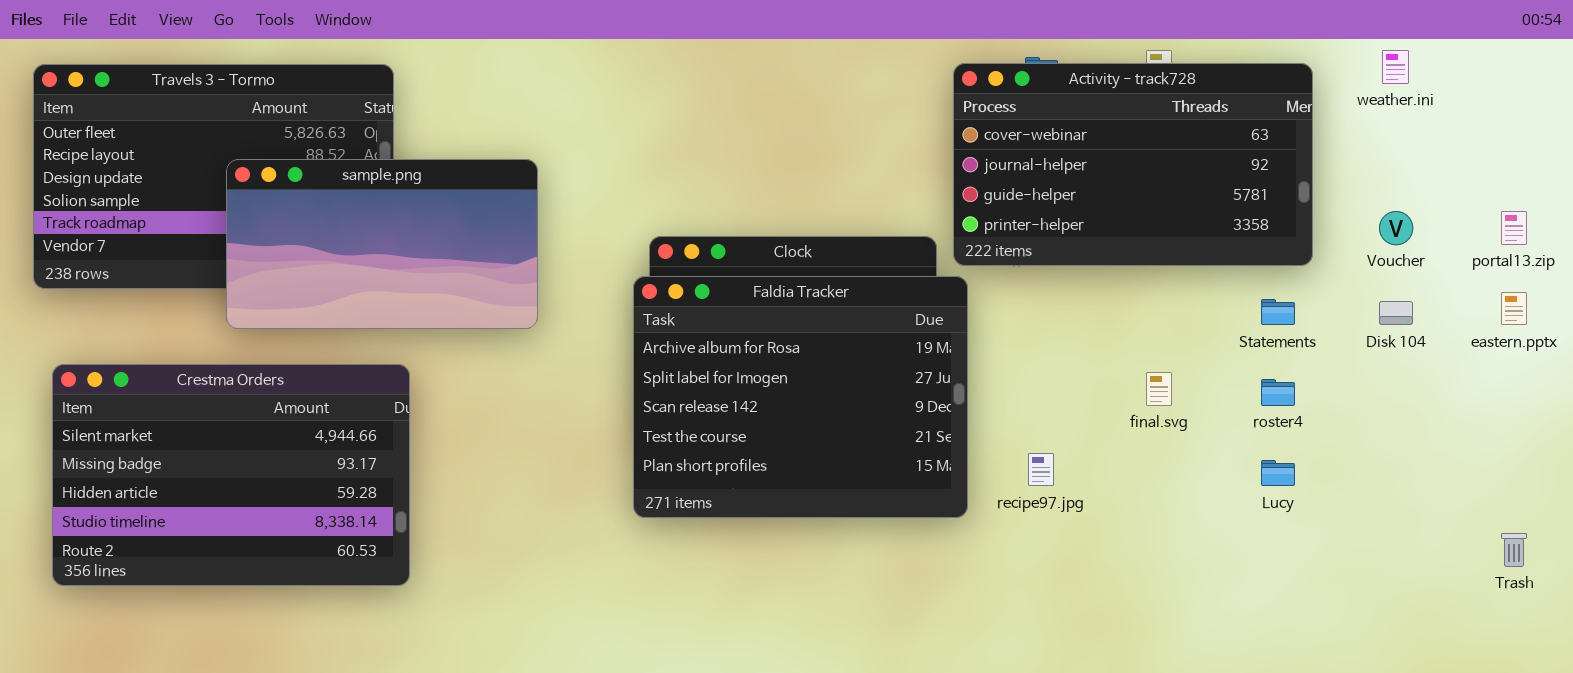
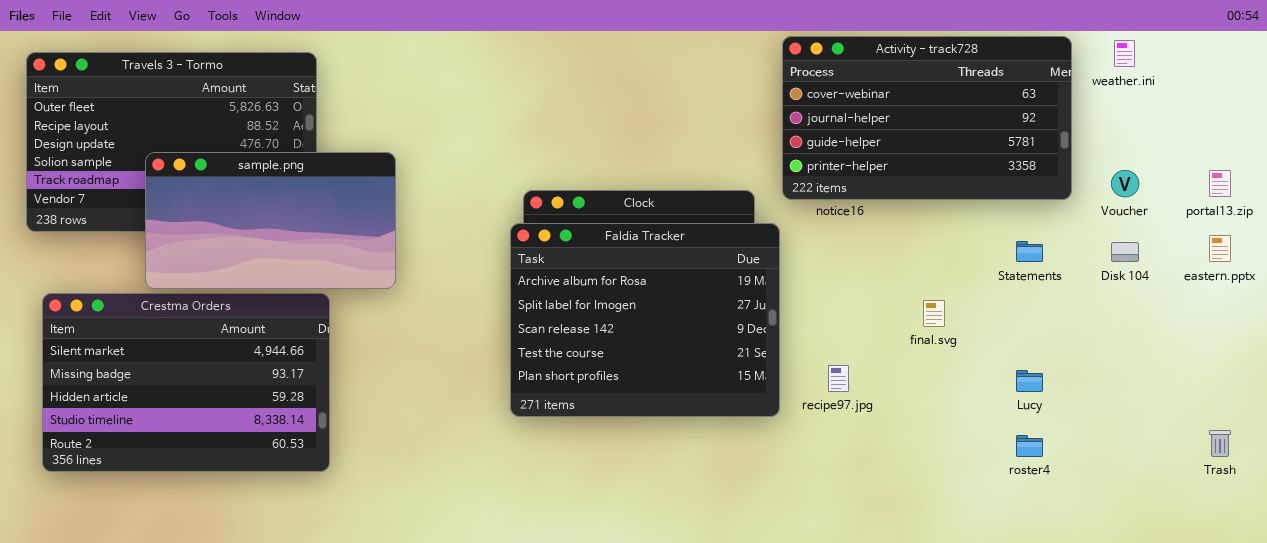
Activity - track728: [953,63,1313,266] -> [782,36,1072,200], moved
sample.png: [226,159,538,329] -> [145,152,396,289], moved
roster4: [1261,379,1295,406] -> [1016,435,1043,457], moved

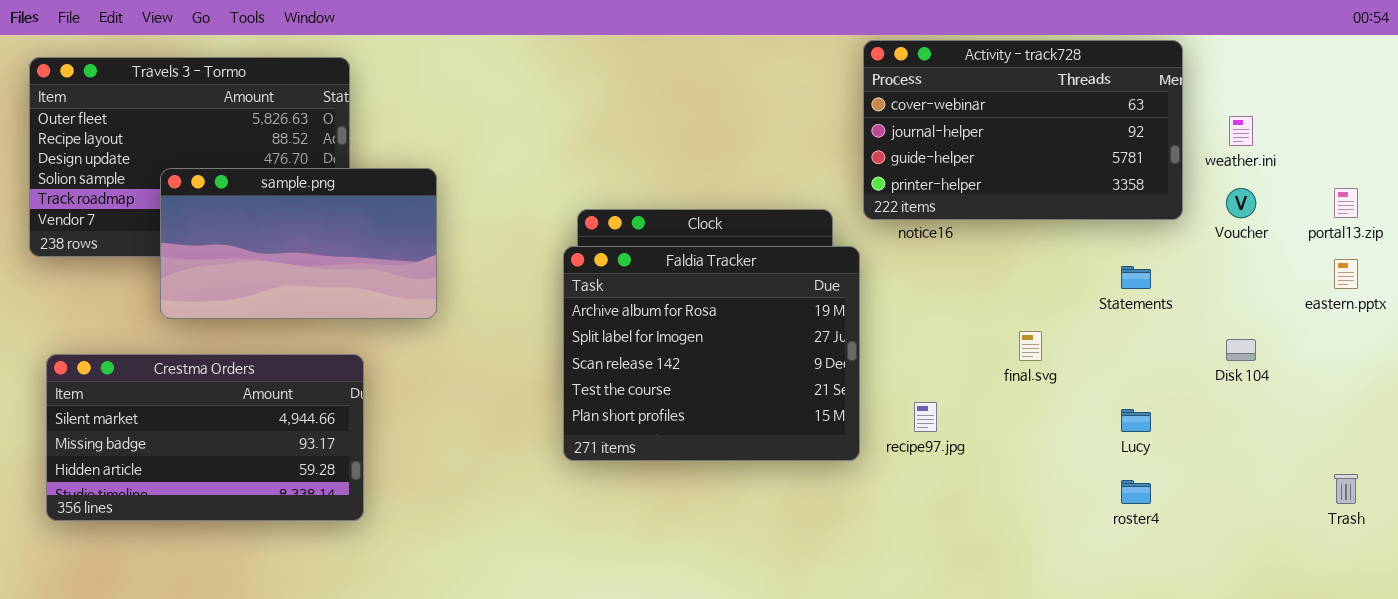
weather.ini: [1114,40,1135,67] -> [1229,116,1253,146], moved
Disk 104: [1111,242,1139,262] -> [1226,339,1256,361], moved
Crestma Orders: [42,293,330,472] -> [46,354,364,521], resized

